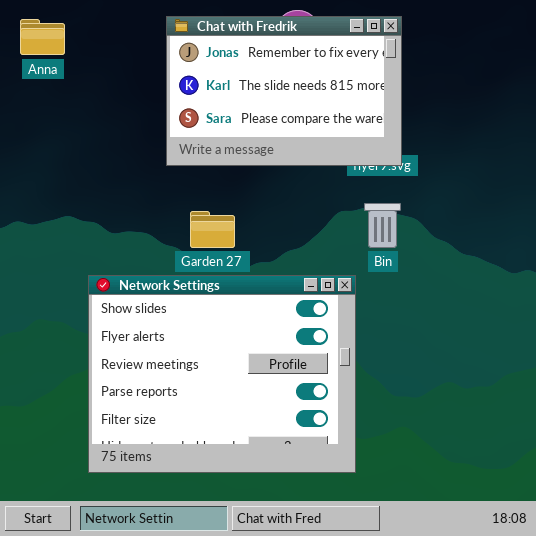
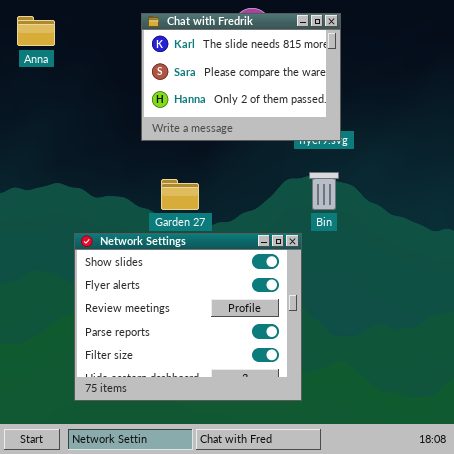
Chat with Fredrik: [166,16,402,166] -> [141,13,341,141], scrolled down 1 row

